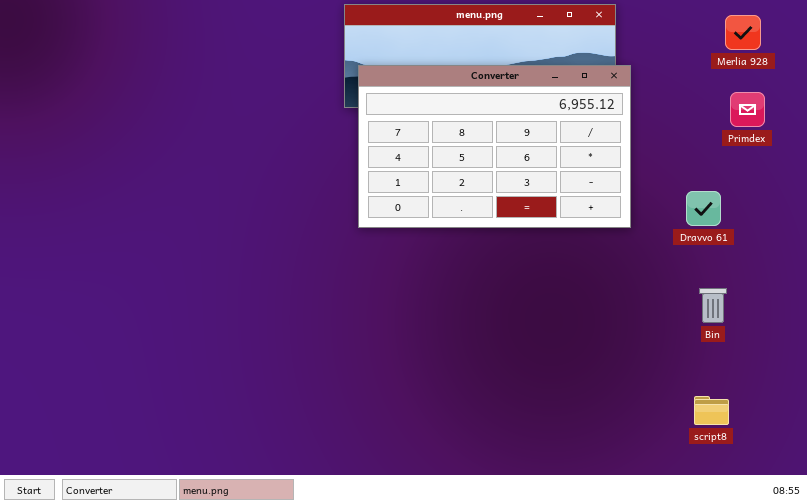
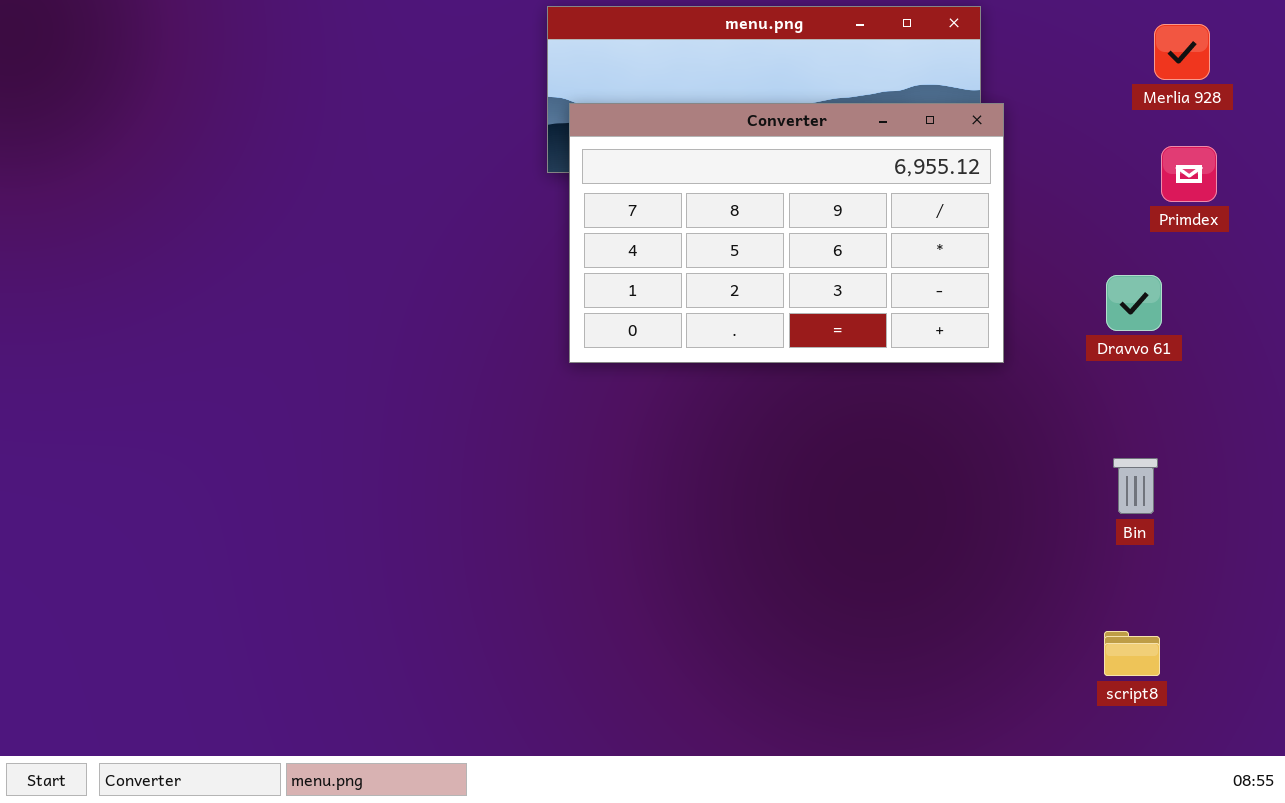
Dravvo 61: [686,191,721,226] -> [1106,275,1162,331], moved

